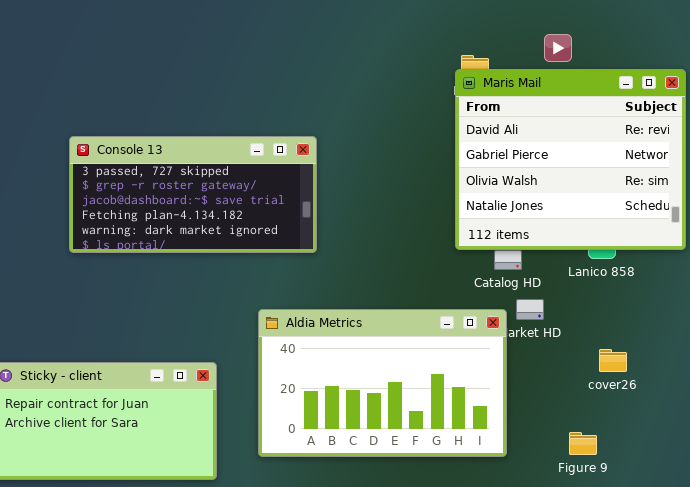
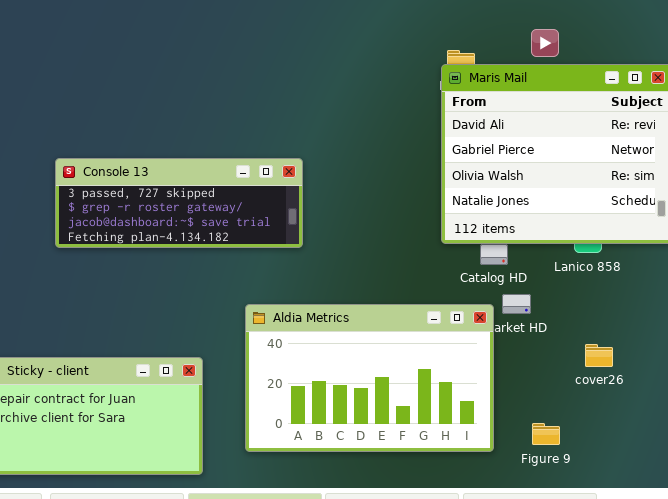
Console 13: [69,136,317,253] -> [55,158,303,248], resized
Figure 9: [569,432,597,455] -> [532,423,560,445], moved

